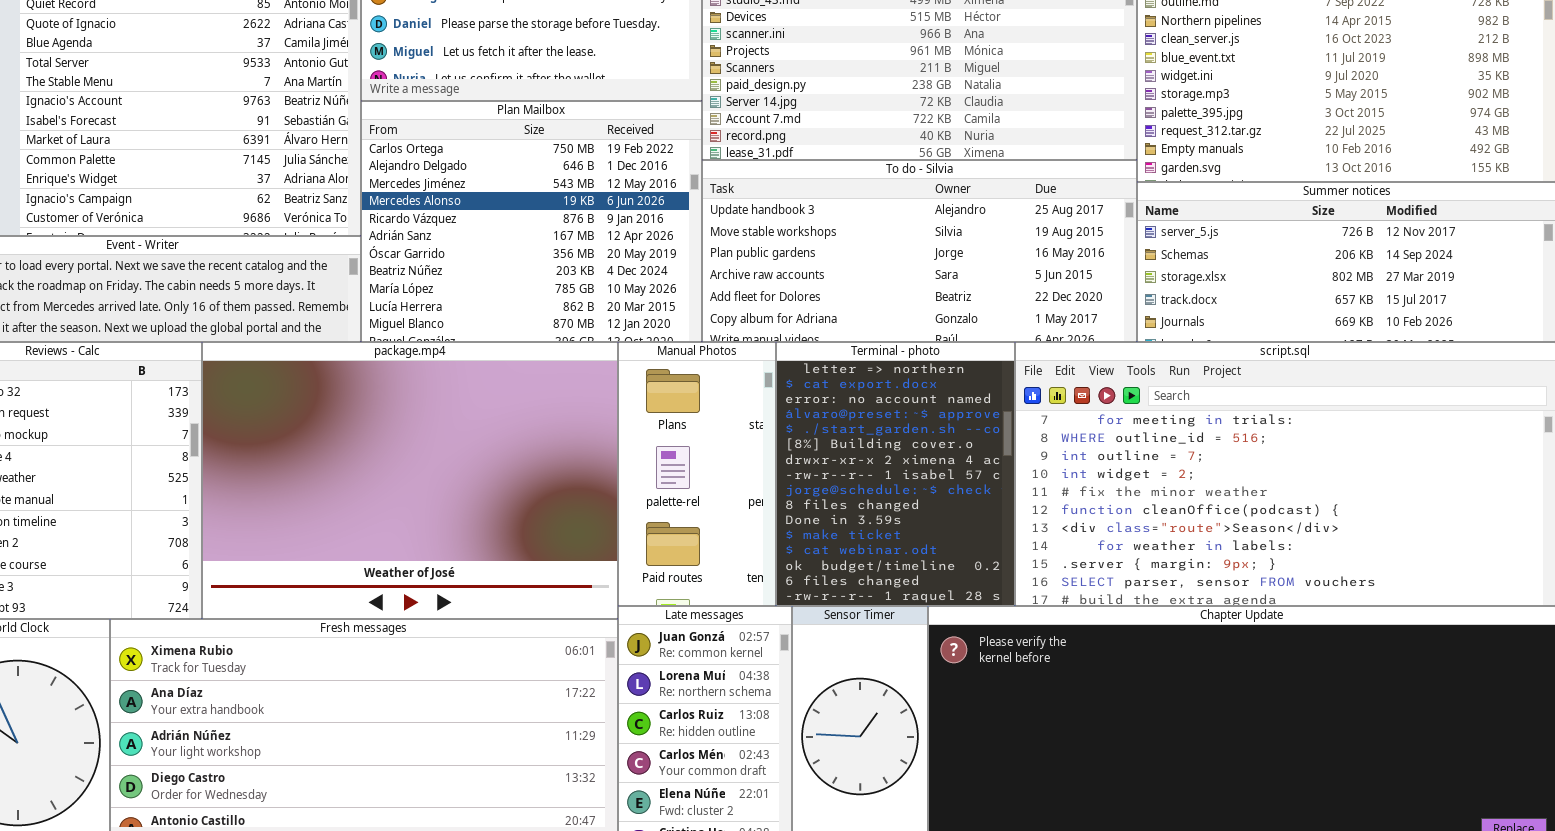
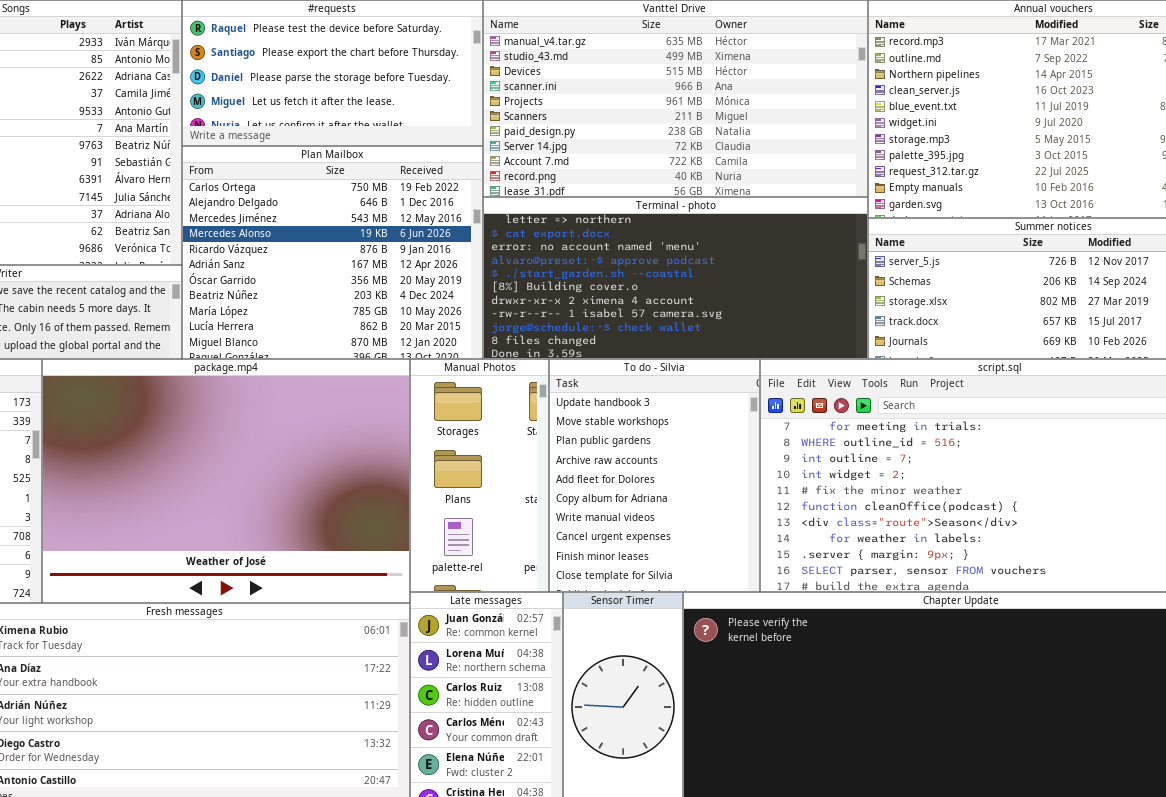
To do - Silvia: [702,160,1137,342] -> [549,359,760,592], moved, resized
Manual Photos: [618,342,776,606] -> [410,359,549,592], scrolled up 1 row
Terminal - photo: [776,342,1015,606] -> [483,197,868,359], moved, resized

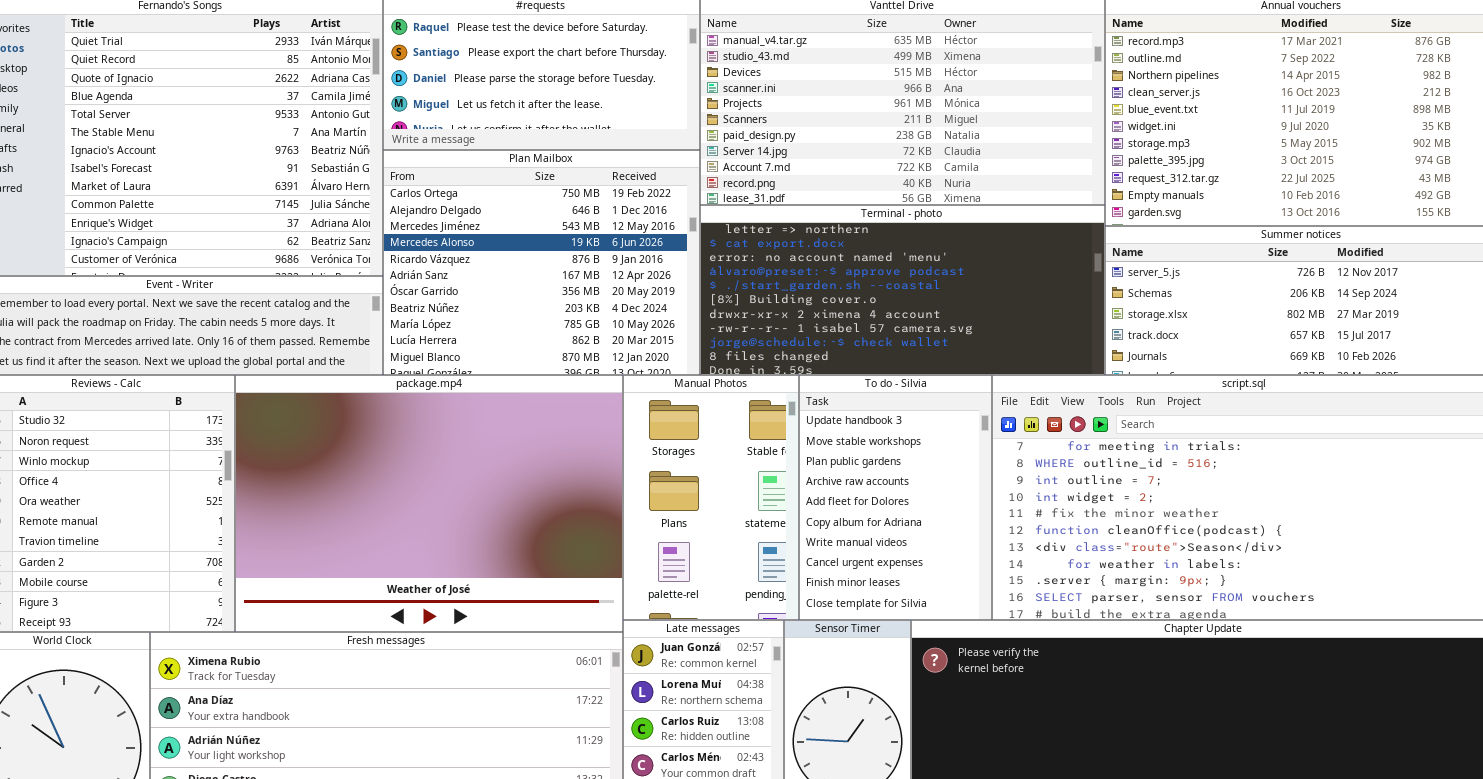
Manual Photos: [410,359,549,592] -> [623,375,799,620], resized
To do - Silvia: [549,359,760,592] -> [799,375,992,620], resized

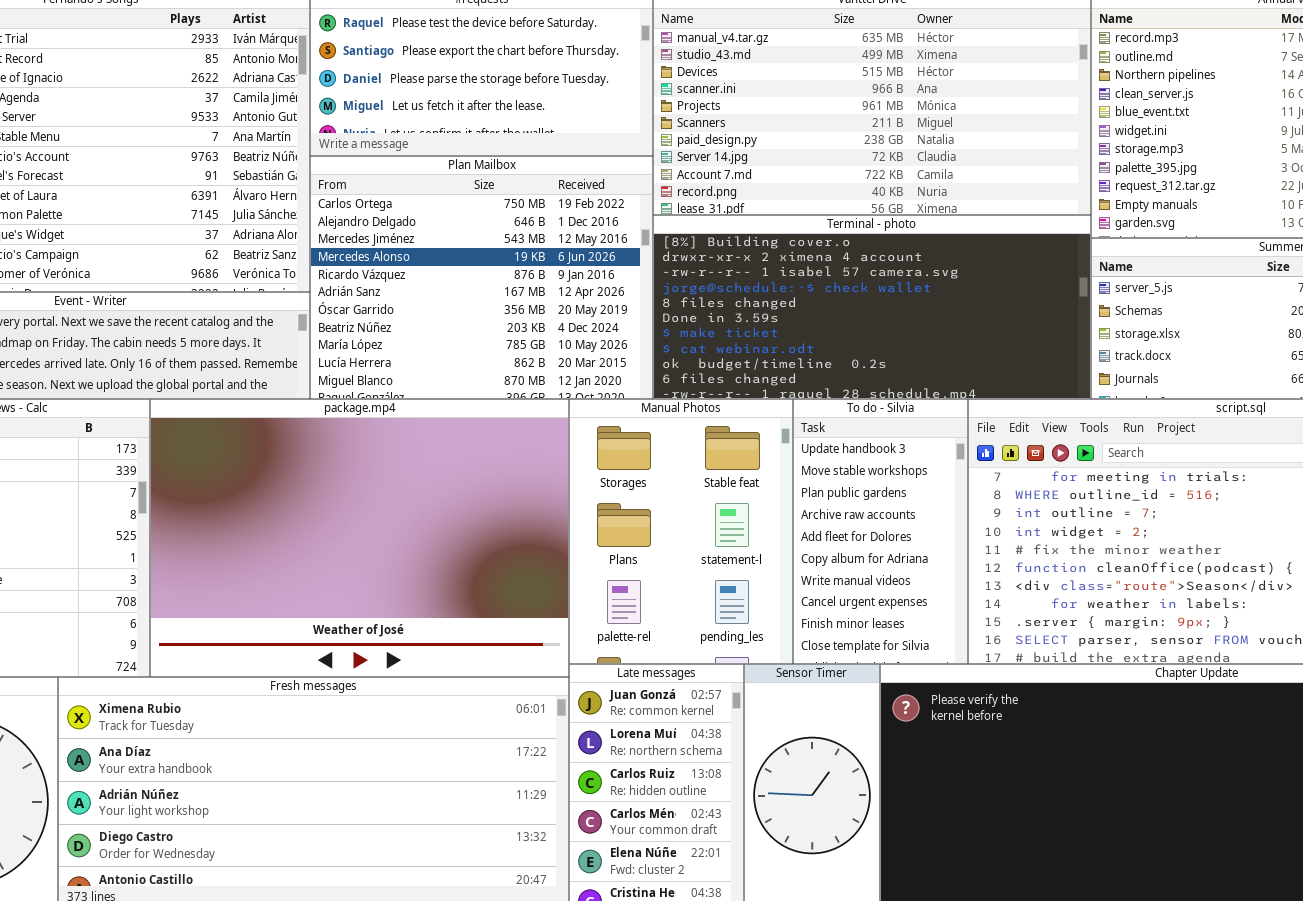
Terminal - photo: [700,205,1105,375] -> [653,215,1091,399], scrolled down 5 rows
Manual Photos: [623,375,799,620] -> [569,399,793,664], resized
To do - Silvia: [799,375,992,620] -> [793,399,968,664], resized

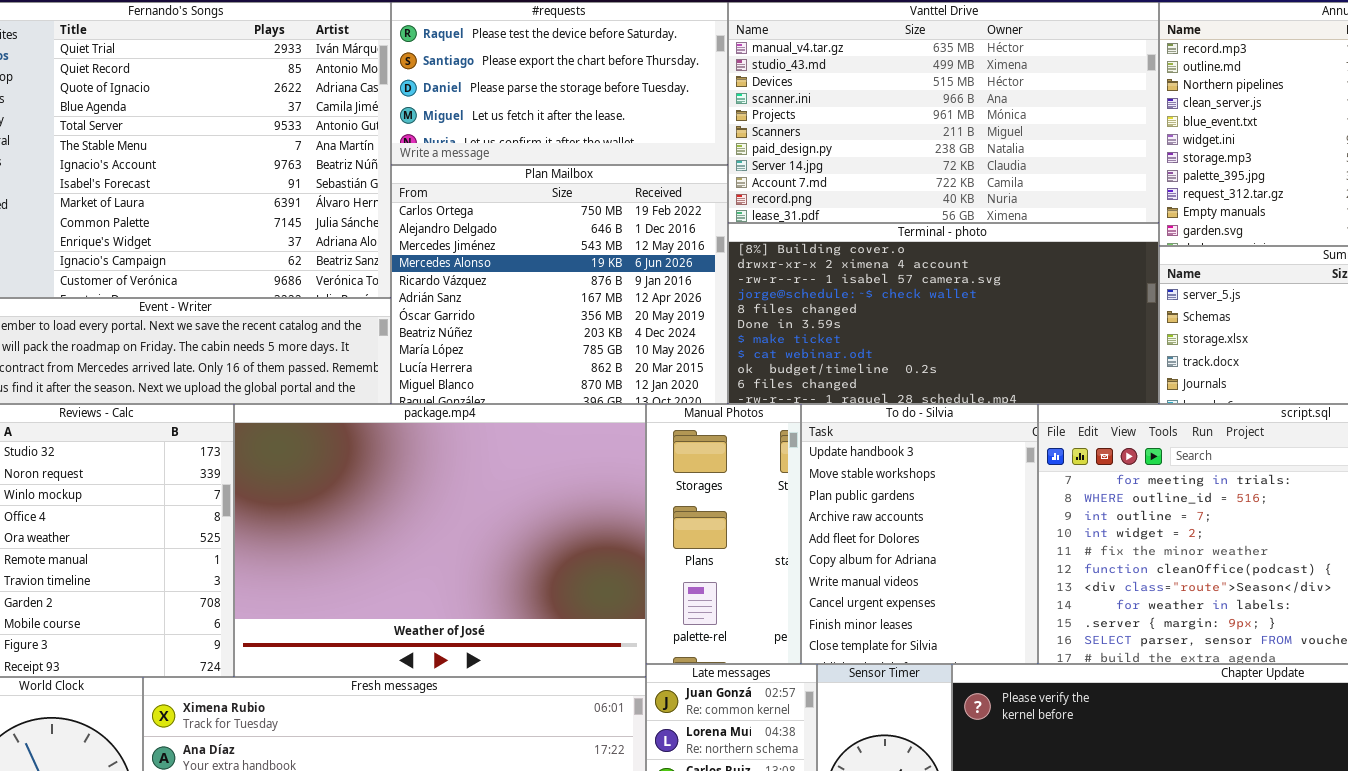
Manual Photos: [569,399,793,664] -> [646,404,801,664], resized
To do - Silvia: [793,399,968,664] -> [801,404,1038,664], resized

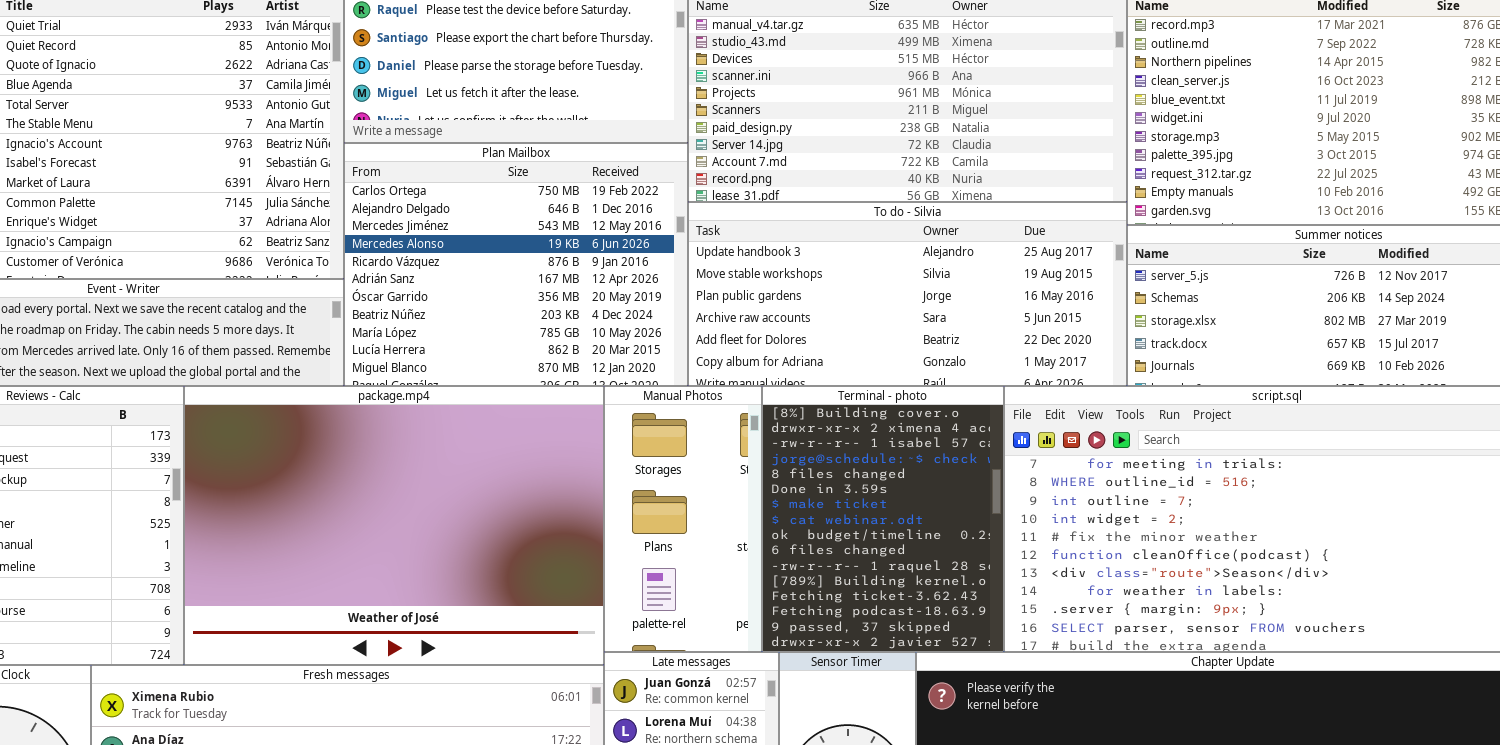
Terminal - photo: [728,223,1159,404] -> [762,386,1004,652], moved, resized
To do - Silvia: [801,404,1038,664] -> [688,202,1127,386], moved, resized

